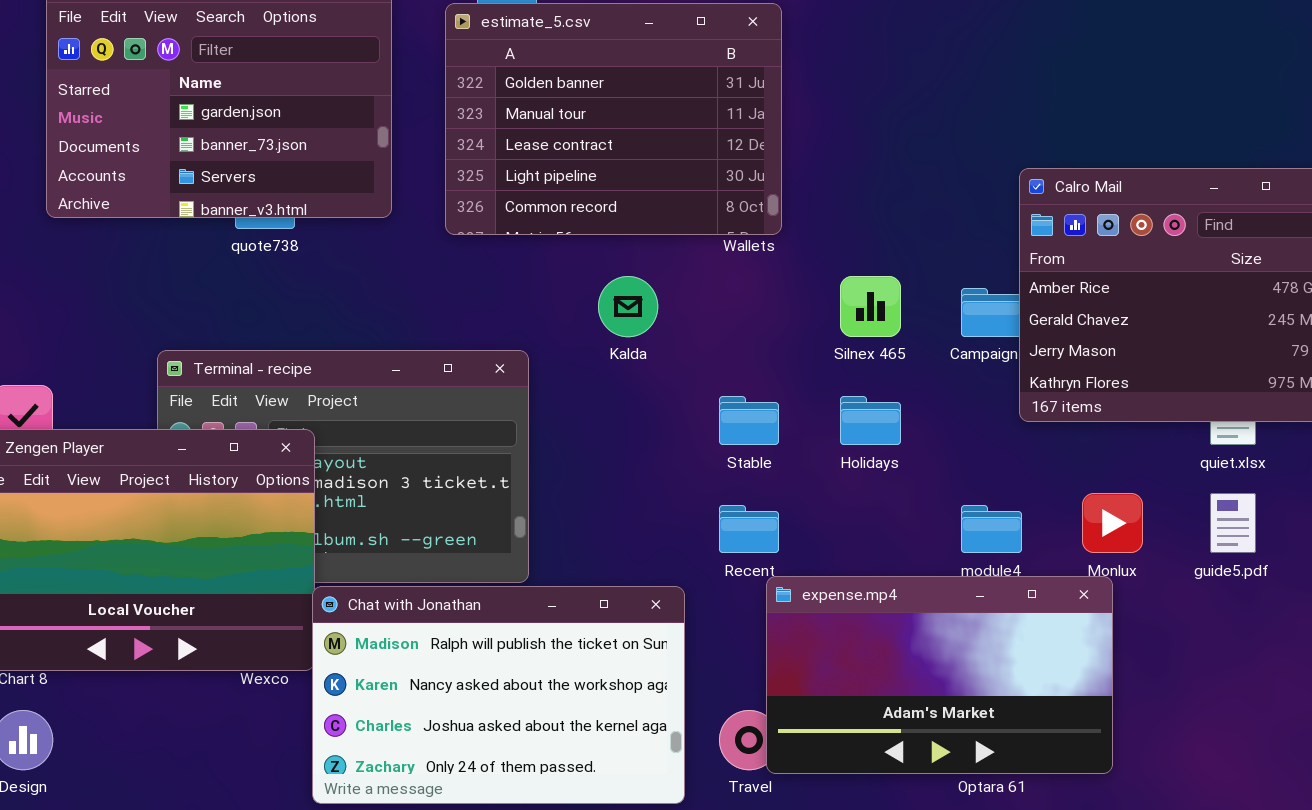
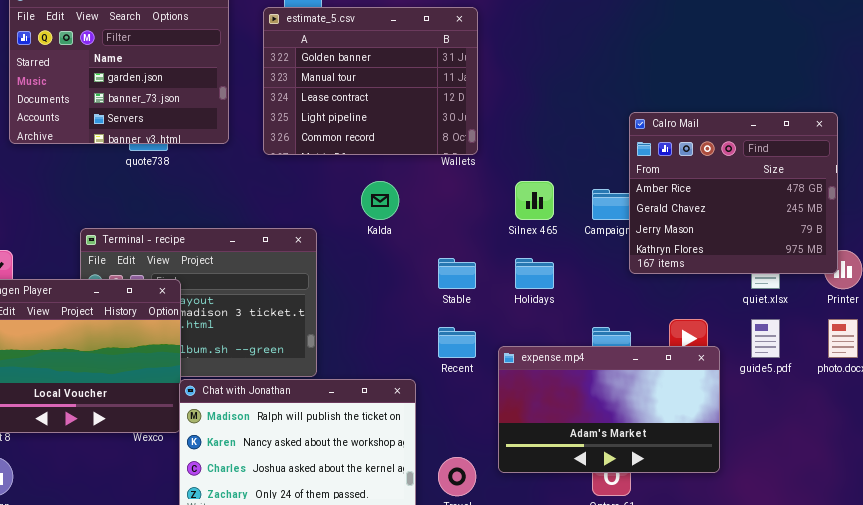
expense.mp4: [766,576,1113,774] -> [498,346,720,473], moved

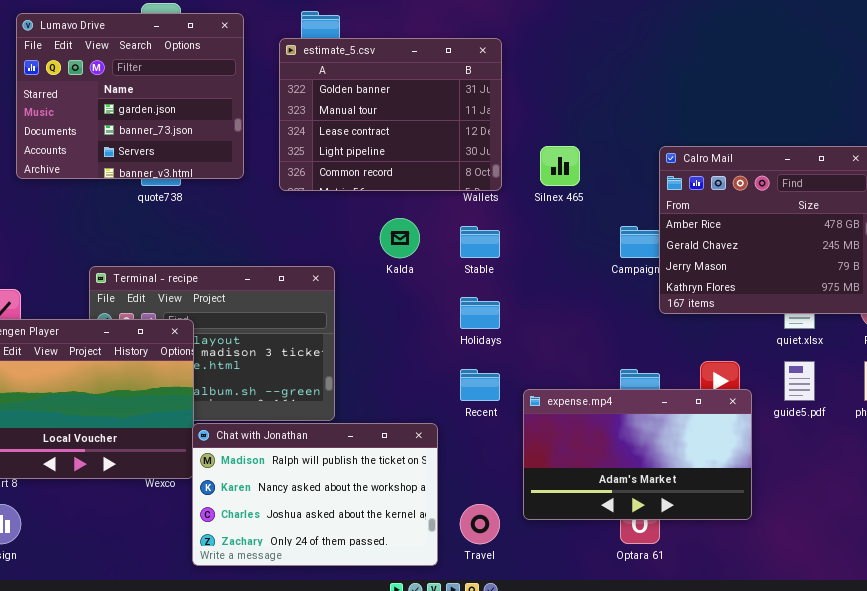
Silnex 465: [515,181,554,220] -> [540,146,580,186], moved
Stable: [438,258,476,289] -> [460,226,500,258], moved
Holidays: [515,258,554,289] -> [460,297,500,329], moved

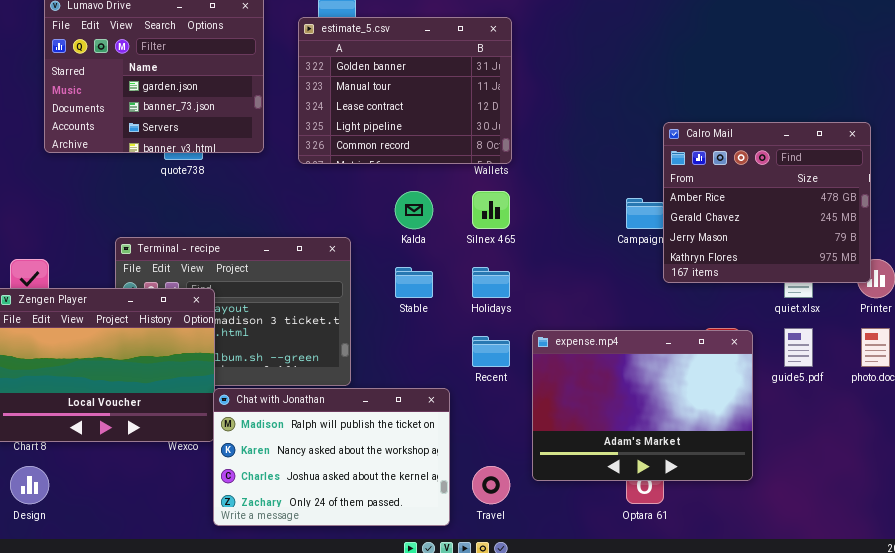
Silnex 465: [540,146,580,186] -> [472,191,510,229], moved
Stable: [460,226,500,258] -> [395,267,433,298], moved
expense.mp4: [523,389,752,520] -> [532,330,753,481], resized

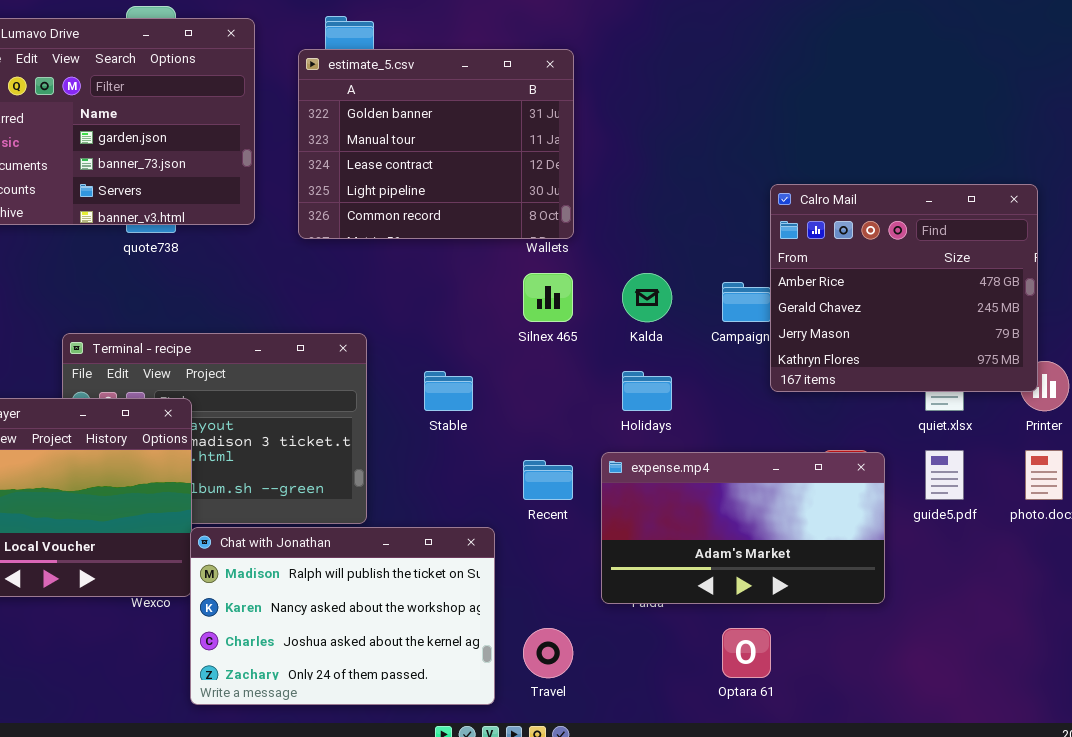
Kalda: [395,191,433,229] -> [622,273,672,322], moved
Holidays: [472,267,510,298] -> [622,371,672,411], moved
expense.mp4: [532,330,753,481] -> [601,452,885,604], resized

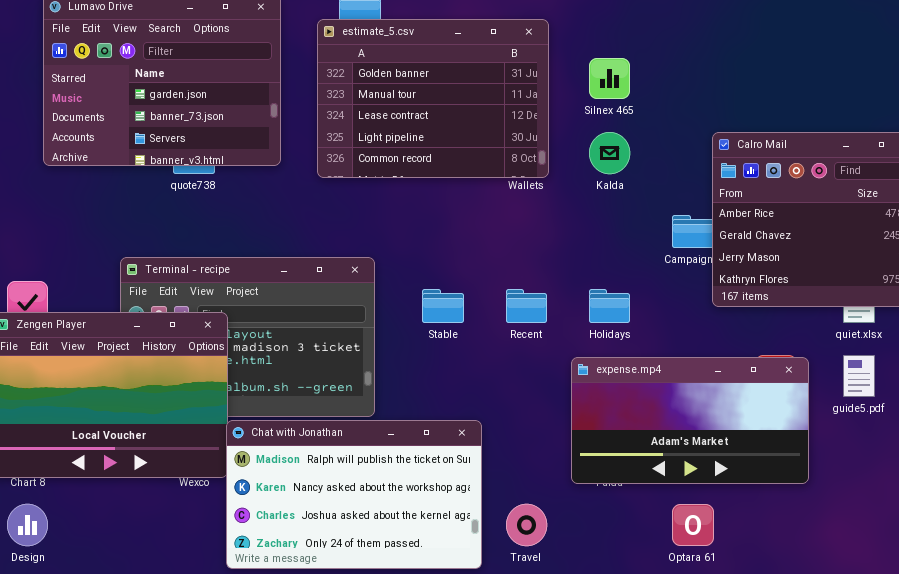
Silnex 465: [523,273,573,322] -> [589,58,630,99], moved
Kalda: [622,273,672,322] -> [589,132,630,174], moved
Recent: [523,460,573,500] -> [506,289,547,323], moved

